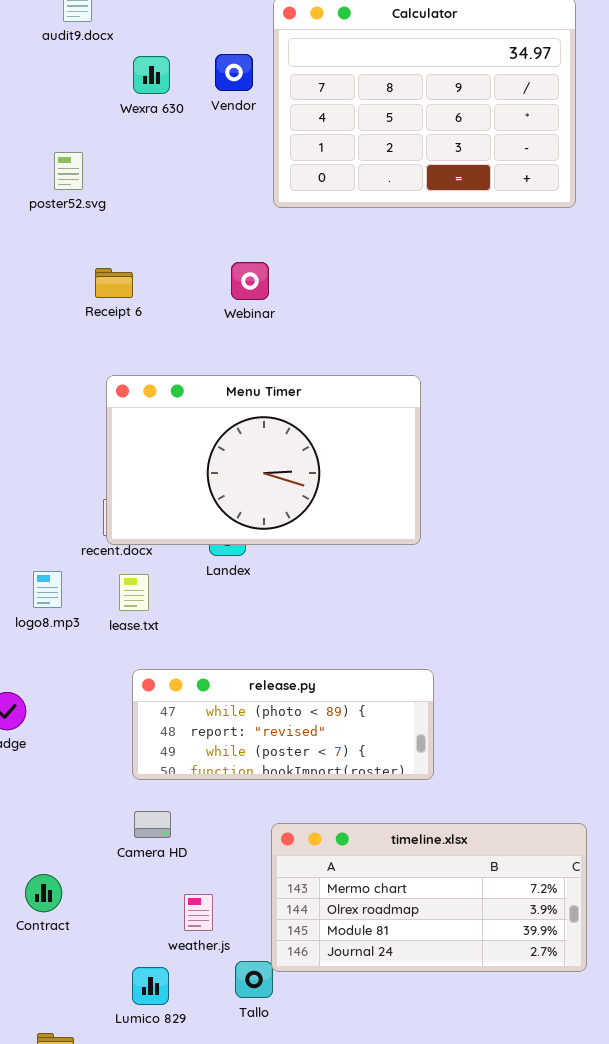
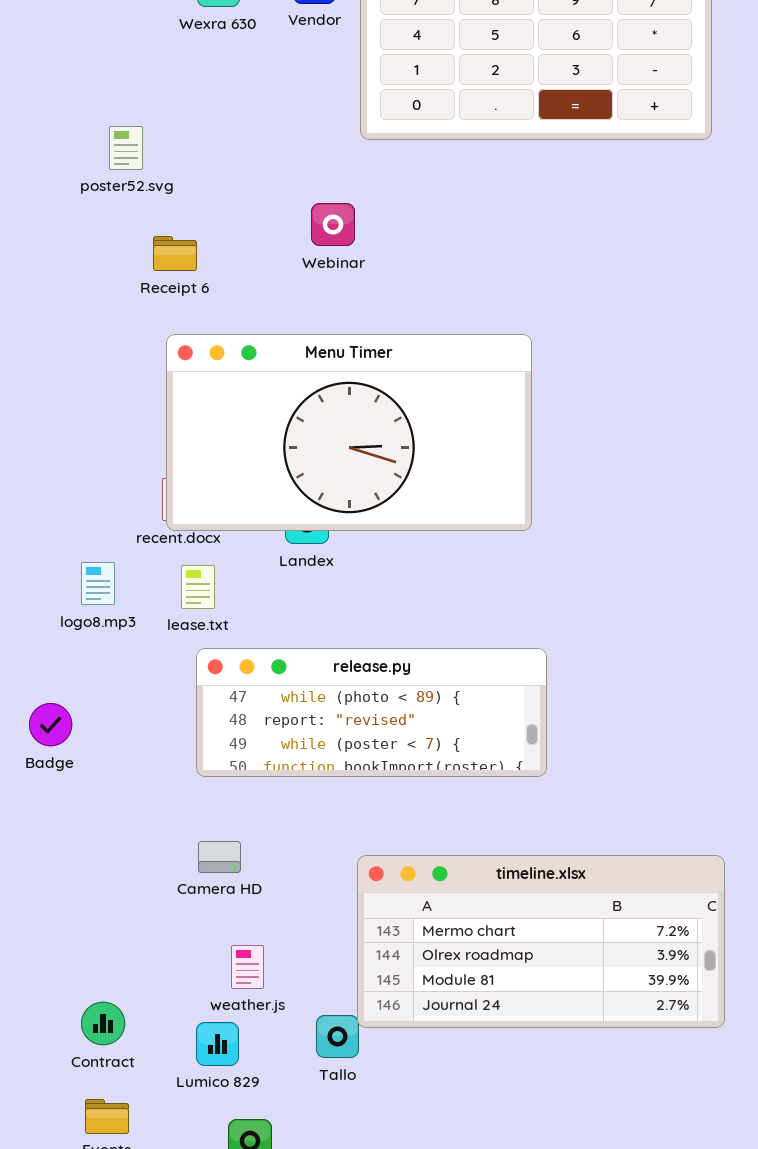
poster52.svg: [54,152,83,190] -> [109,126,143,170], moved
Receipt 6: [95,268,133,298] -> [153,236,197,271], moved
release.py: [132,669,434,780] -> [196,648,547,777], moved
Contract: [25,874,62,912] -> [81,1002,125,1045], moved
weather.js: [184,894,213,931] -> [231,945,264,989], moved

